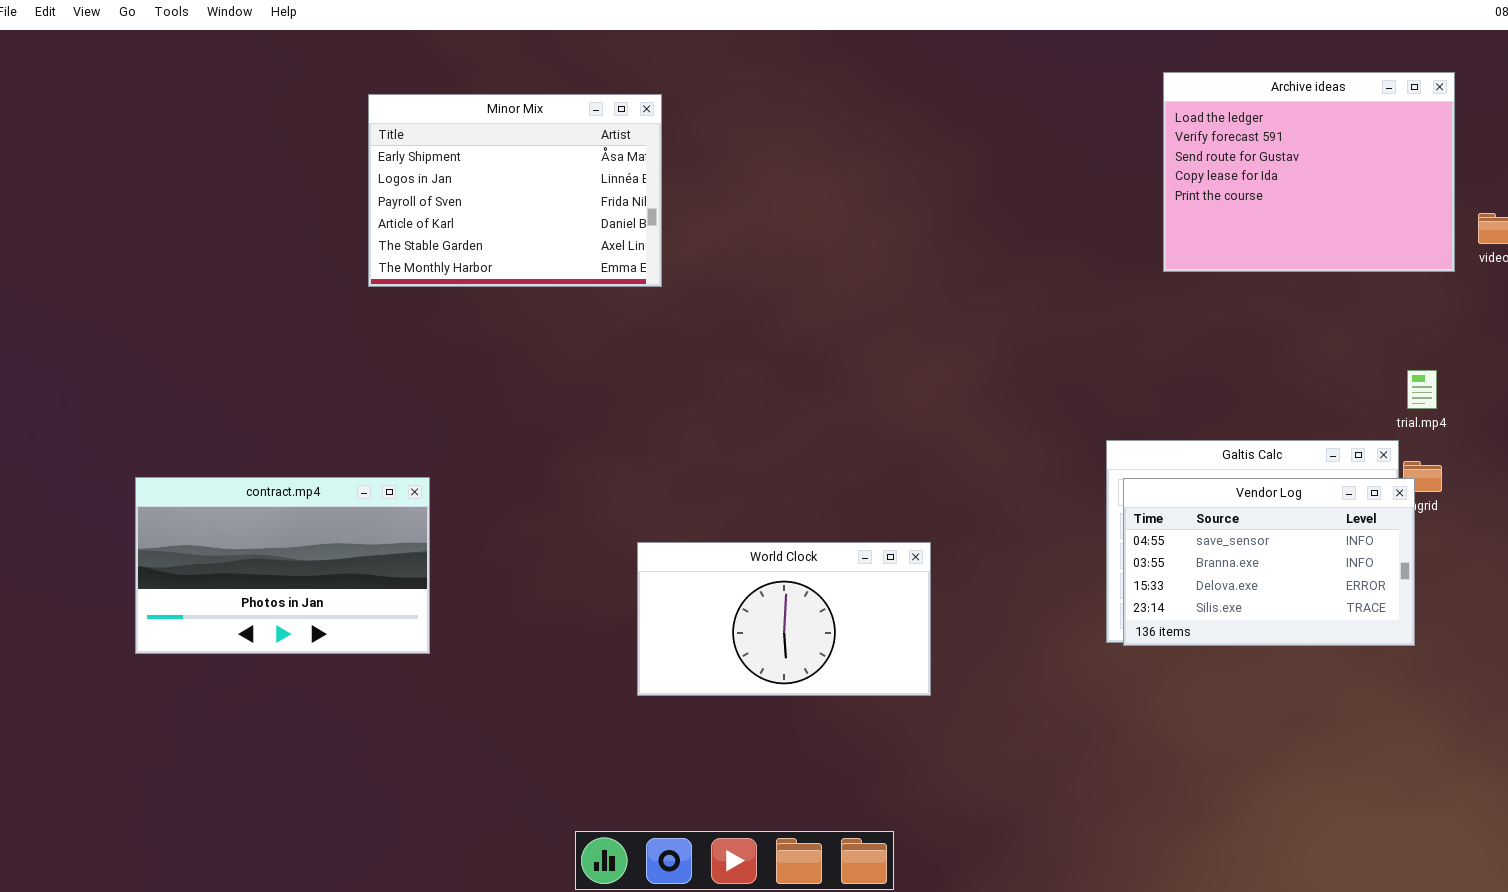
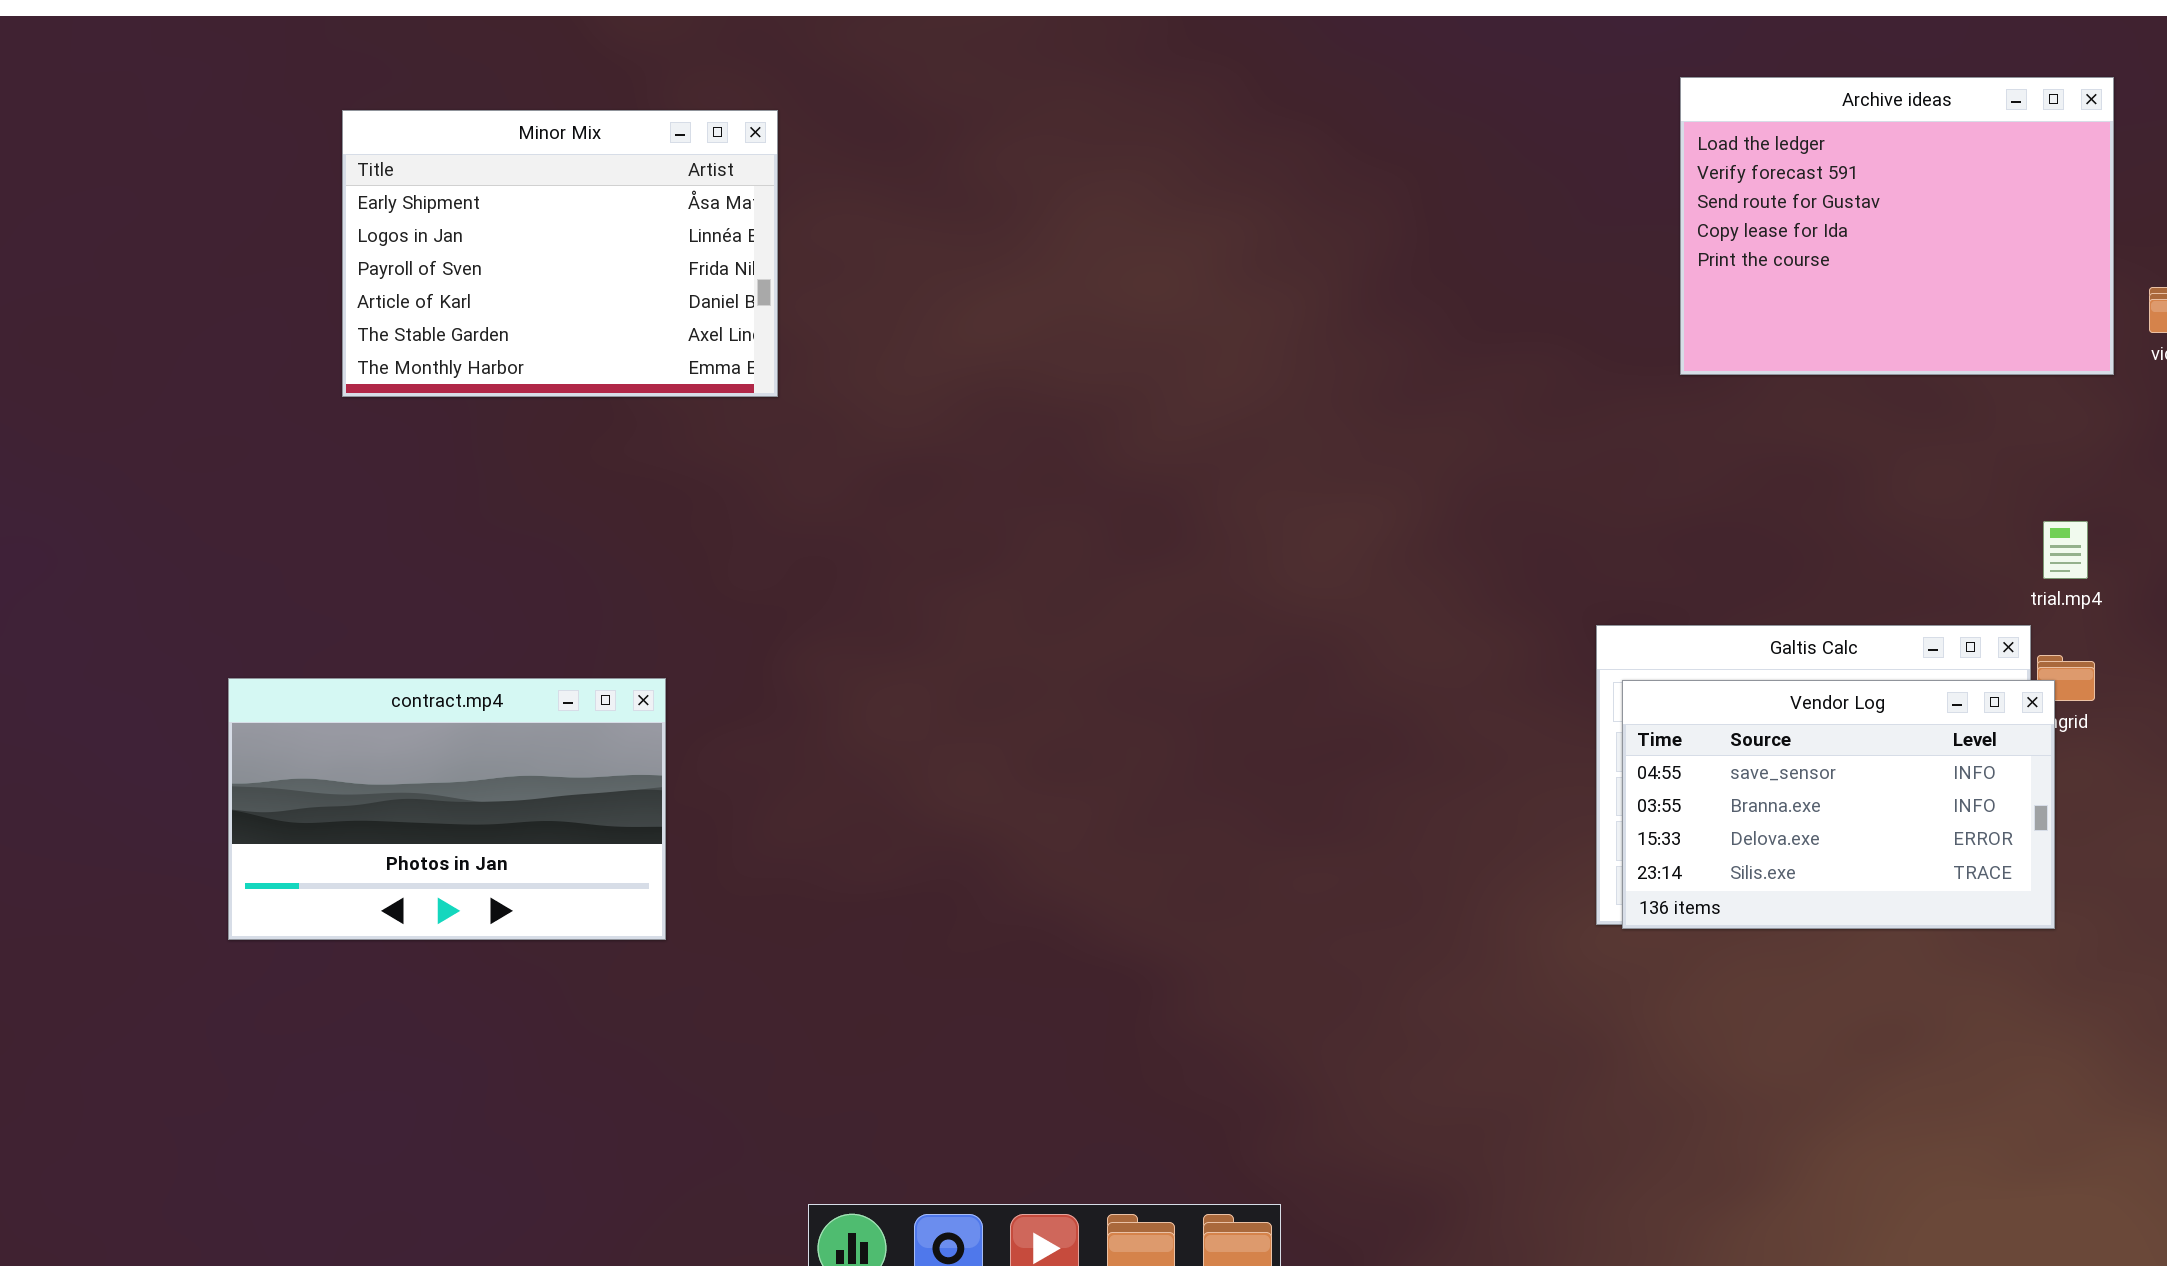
Minor Mix: [368,94,662,287] -> [342,110,778,397], moved
contract.mp4: [135,477,430,654] -> [228,678,666,940], moved
World Clock: [637,542,931,696] -> none, closed

